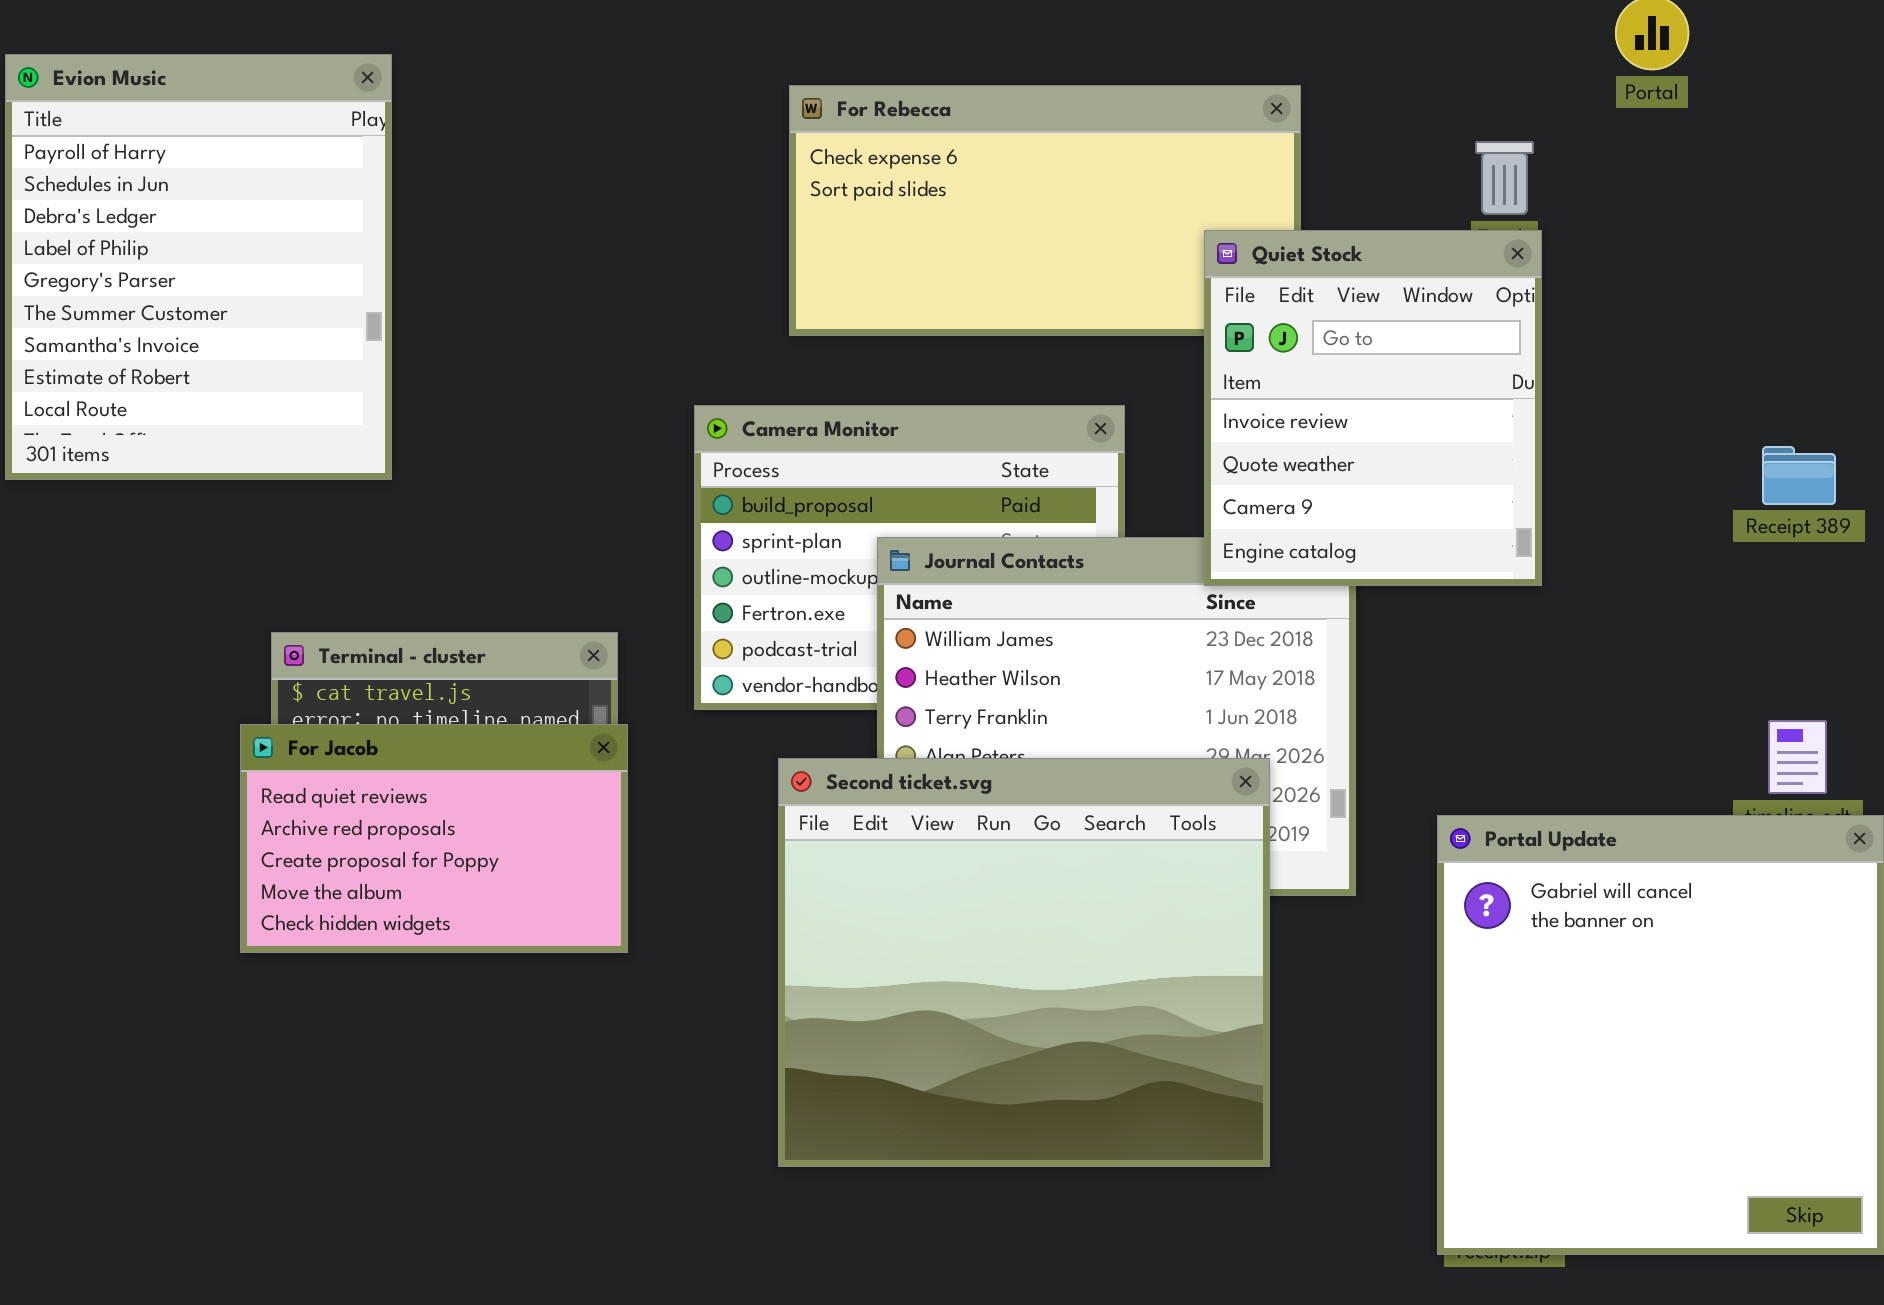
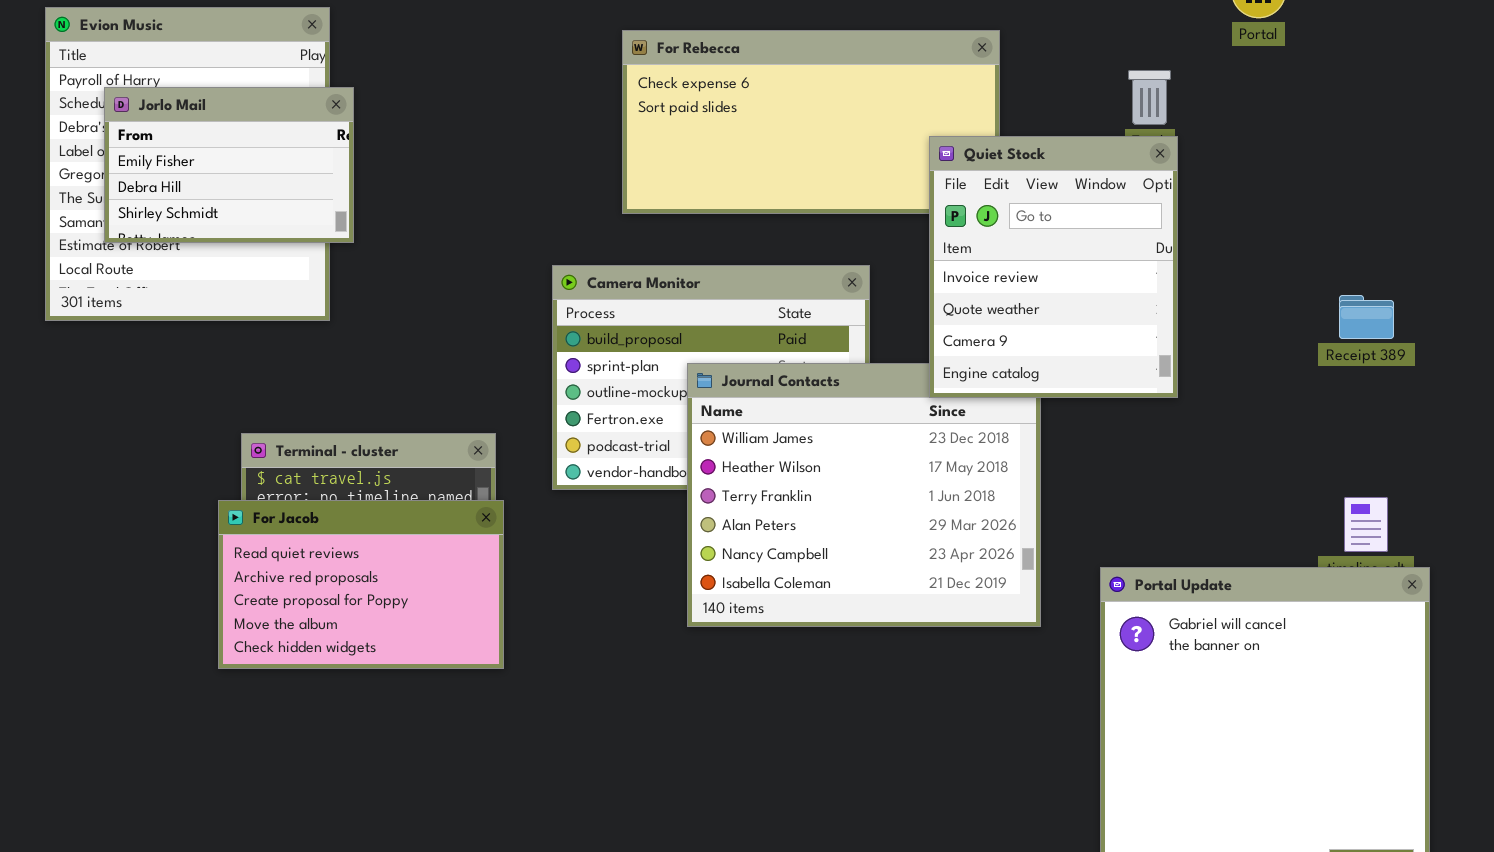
Jorlo Mail: none -> [104,87,354,243], opened
Second ticket.svg: [778,758,1270,1167] -> none, closed

